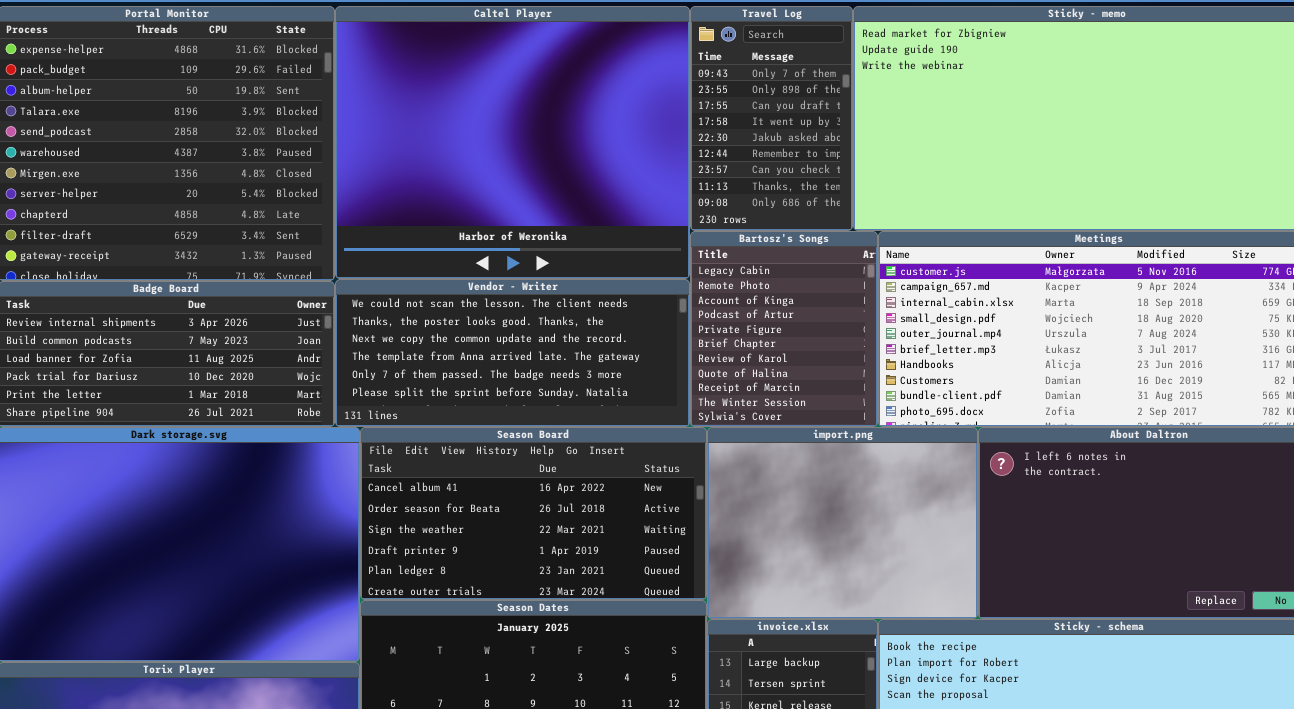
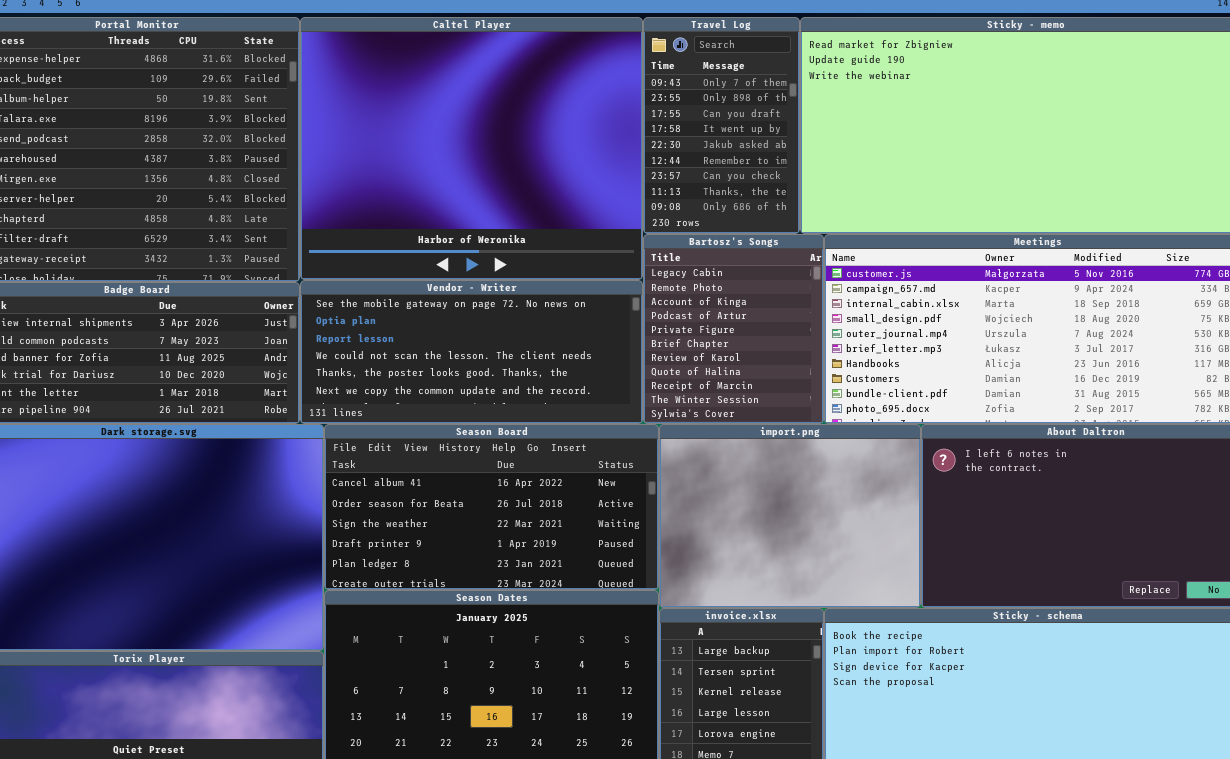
Vendor - Writer: [335,279,690,427] -> [300,280,643,424], scrolled up 3 rows

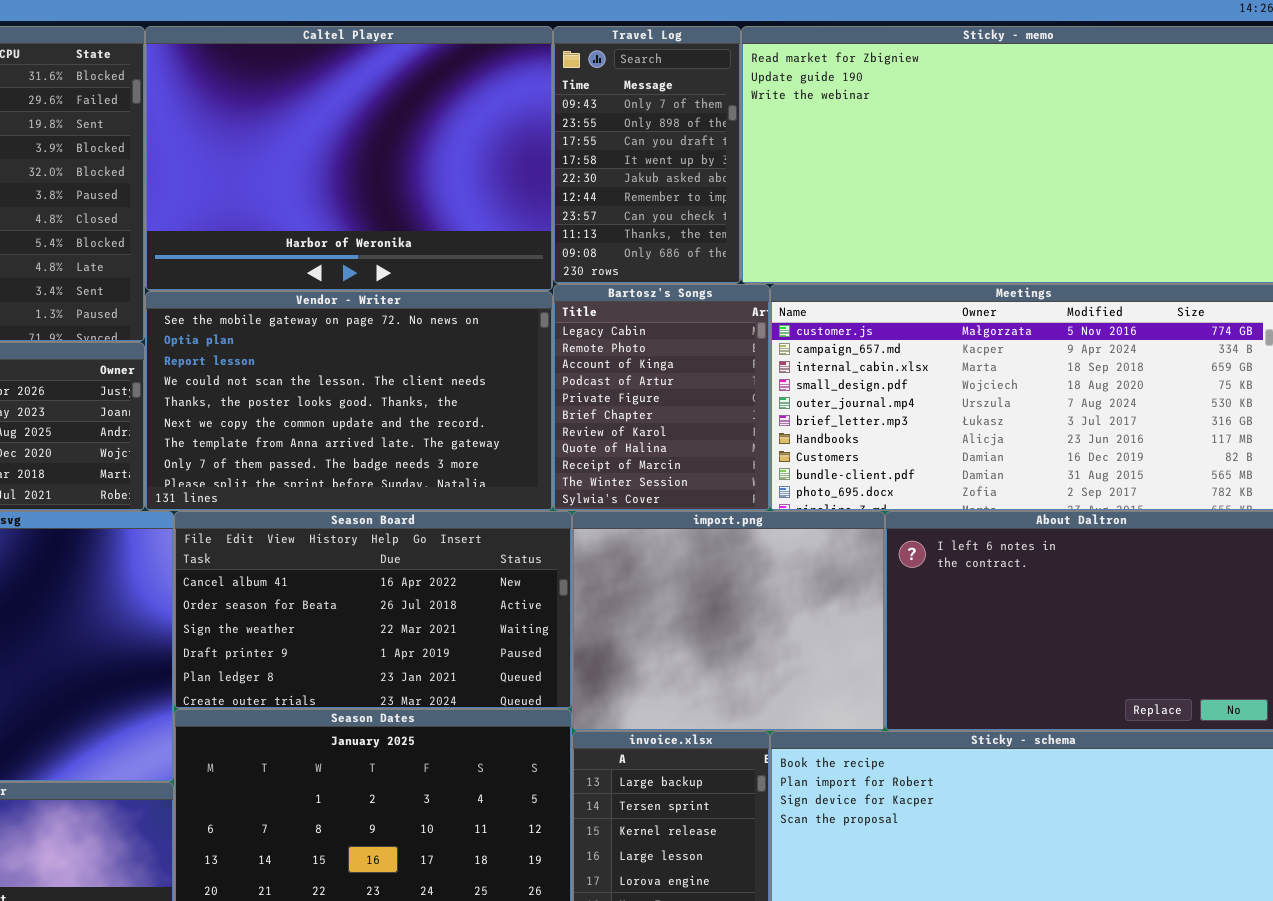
Caltel Player: [300,17,643,280] -> [145,26,553,291], resized
Vendor - Writer: [300,280,643,424] -> [145,291,553,511], resized

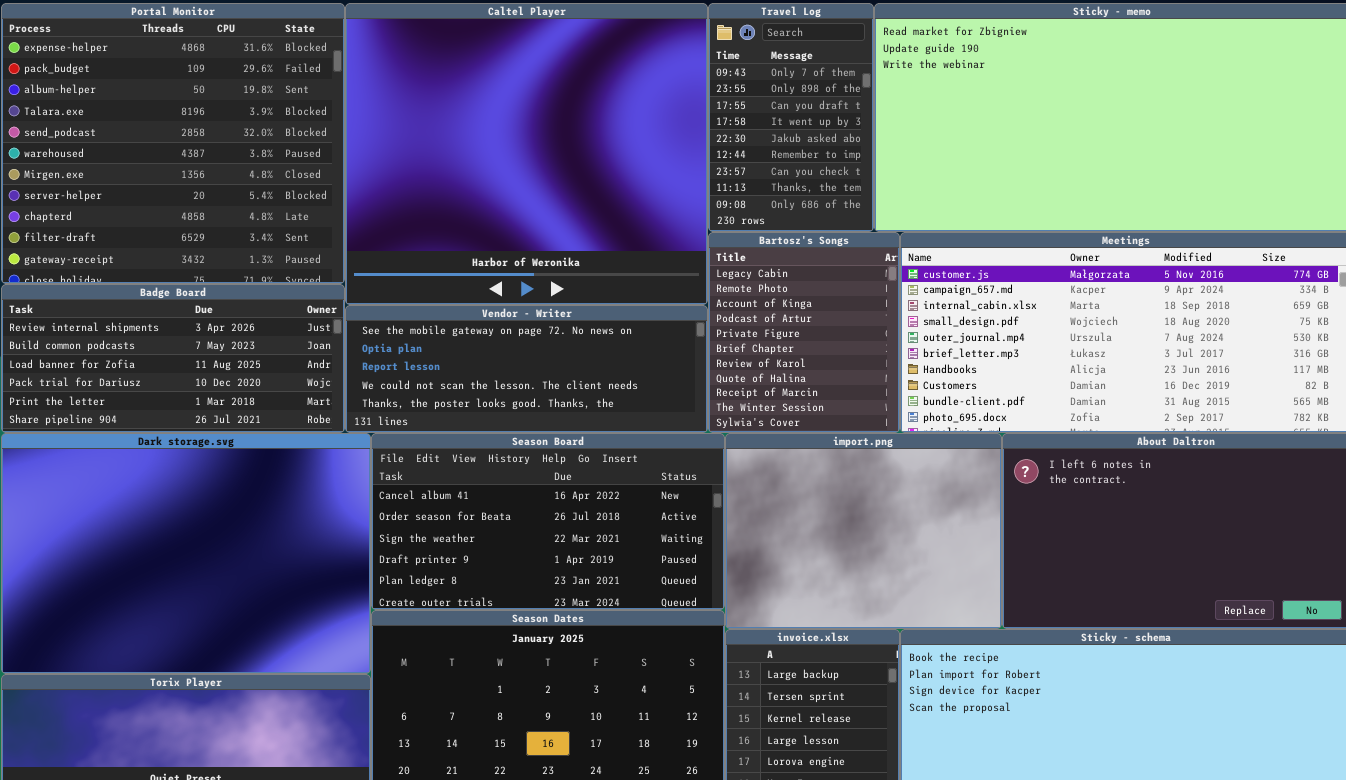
Caltel Player: [145,26,553,291] -> [345,3,708,305], resized
Vendor - Writer: [145,291,553,511] -> [345,305,708,433], resized

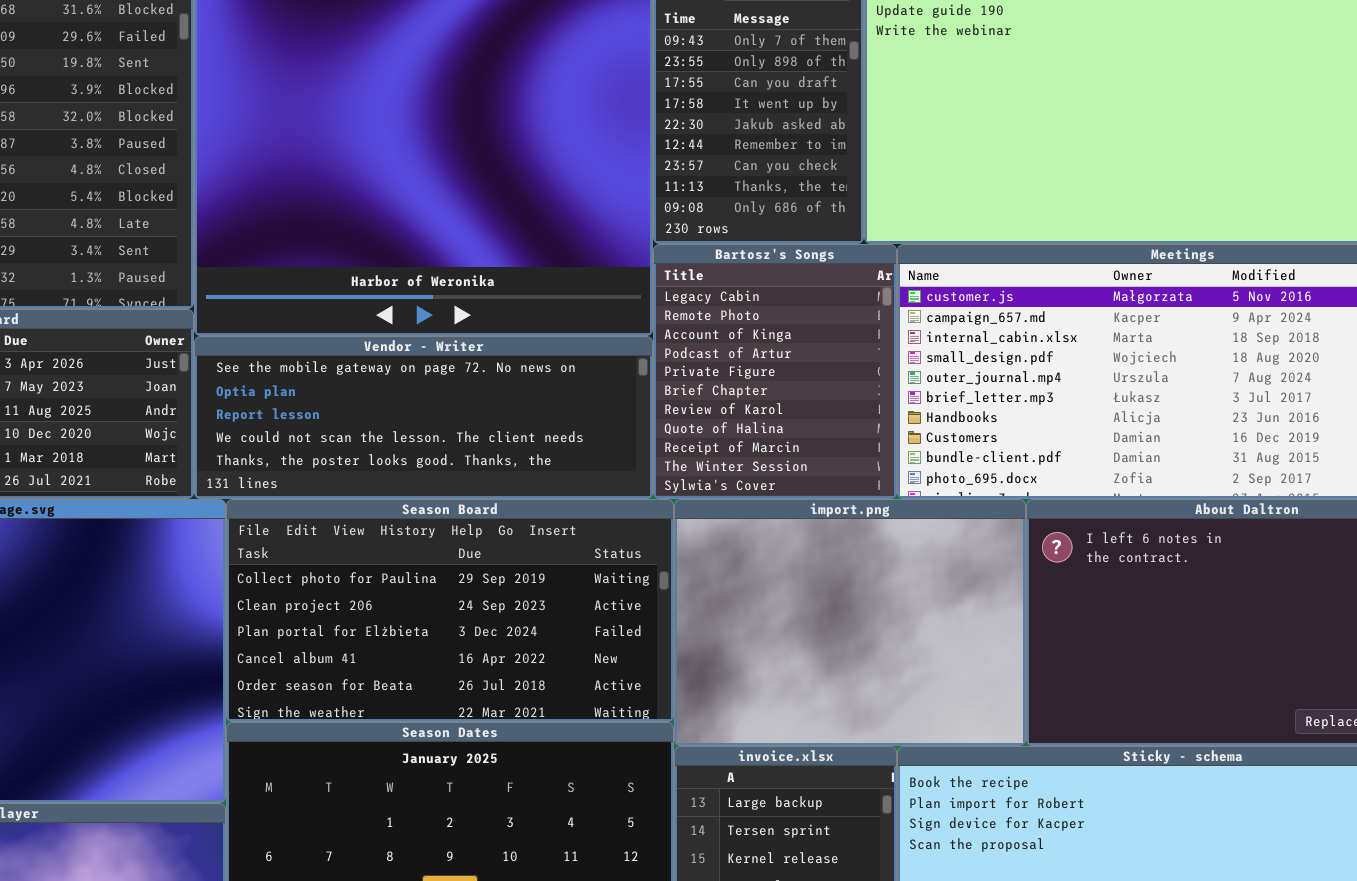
Season Board: [371,433,725,610] -> [226,499,674,722], scrolled up 3 rows

